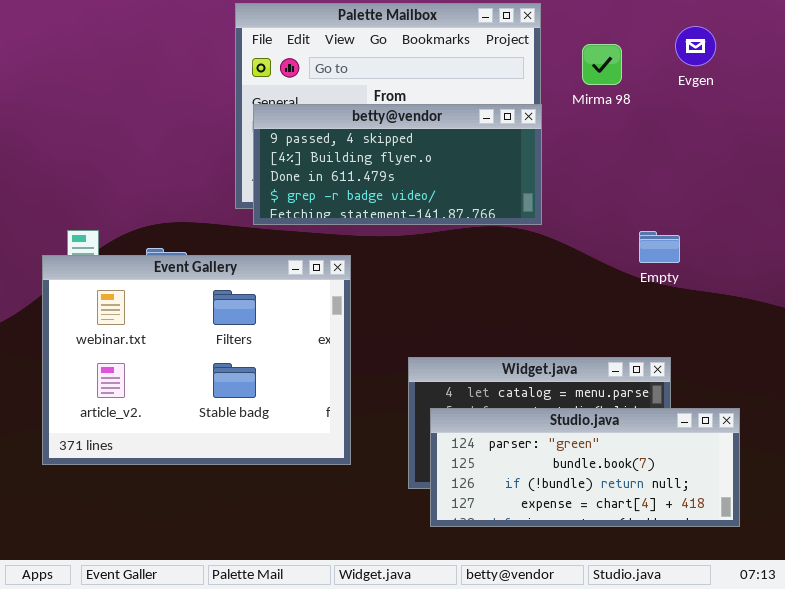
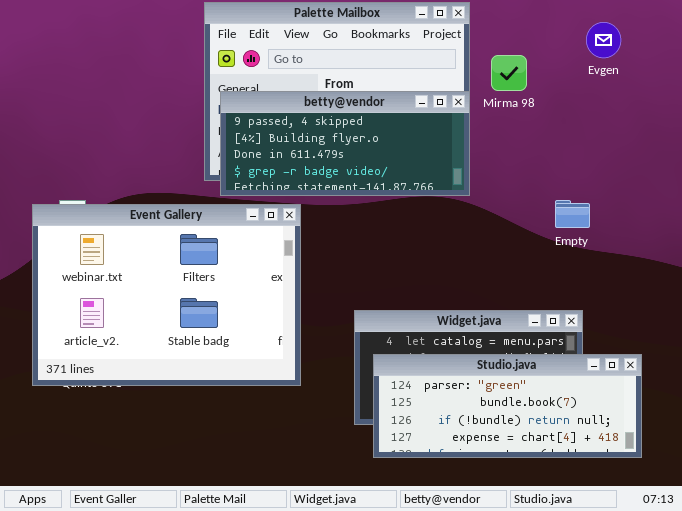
Mirma 98: [582,44,622,85] -> [491,55,527,91], moved
Event Gallery: [42,255,351,465] -> [32,204,301,386], moved

